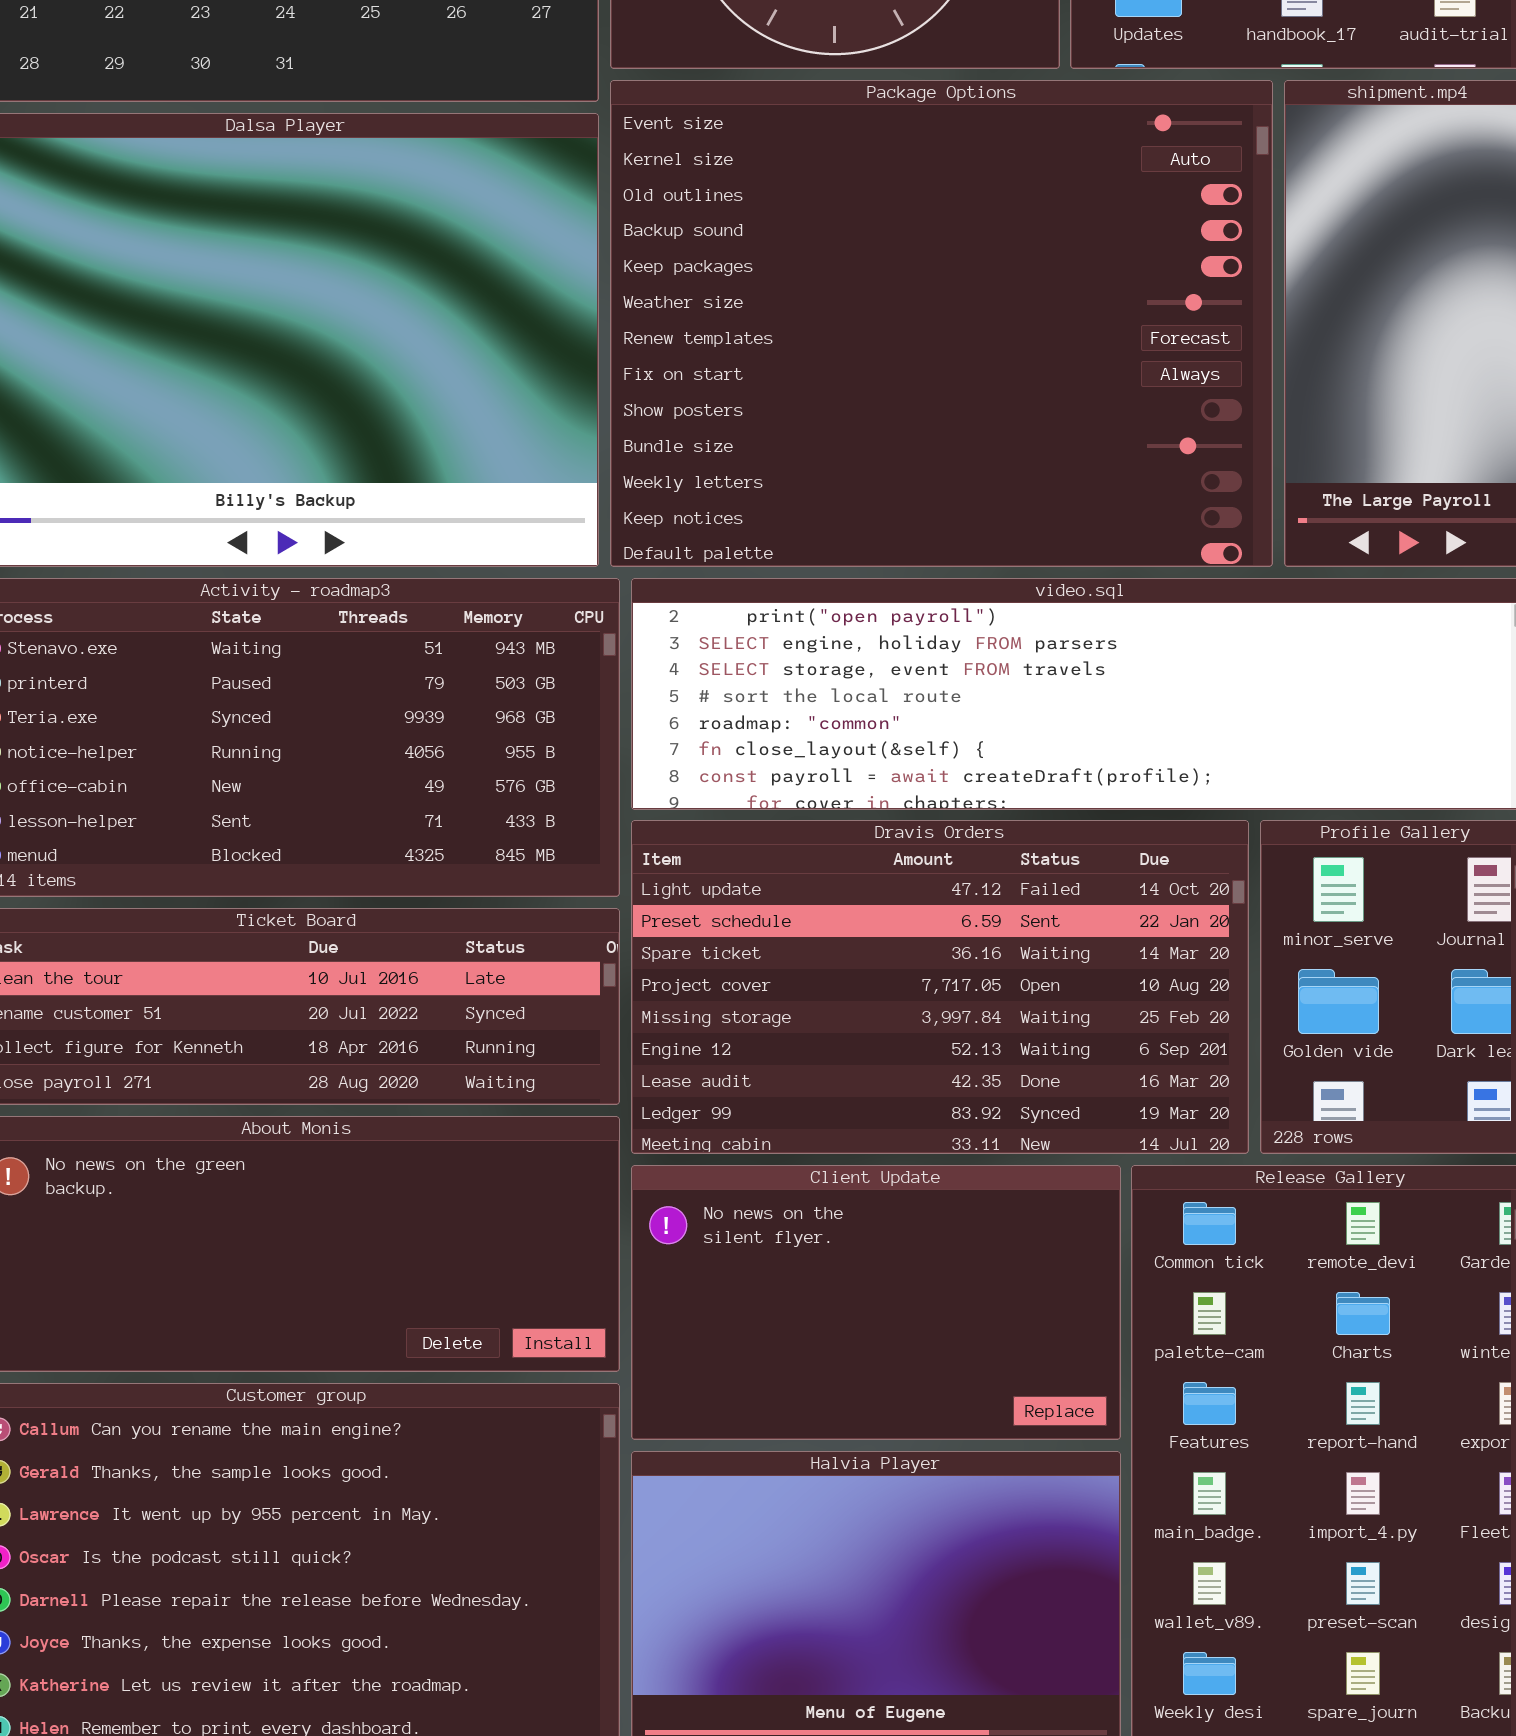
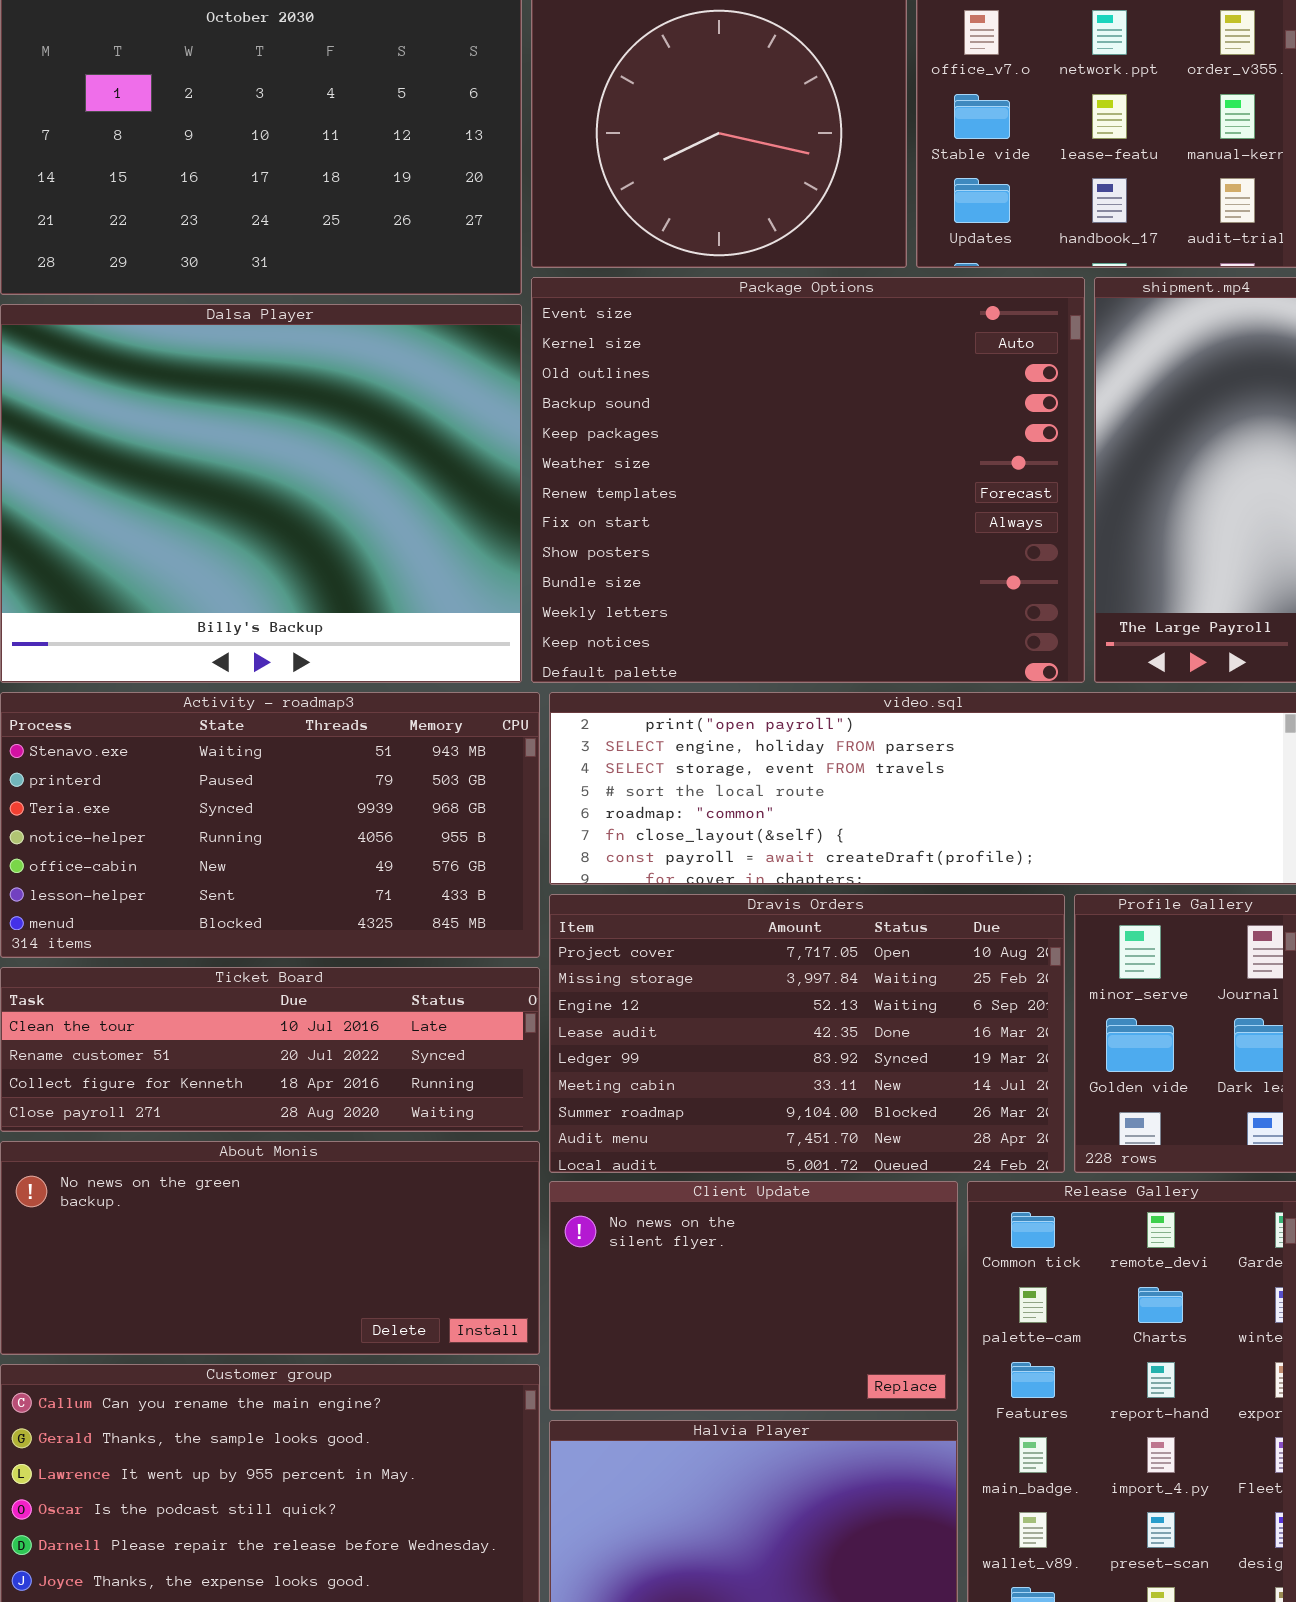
Dravis Orders: [631,820,1249,1154] -> [549,894,1065,1173], scrolled down 3 rows

